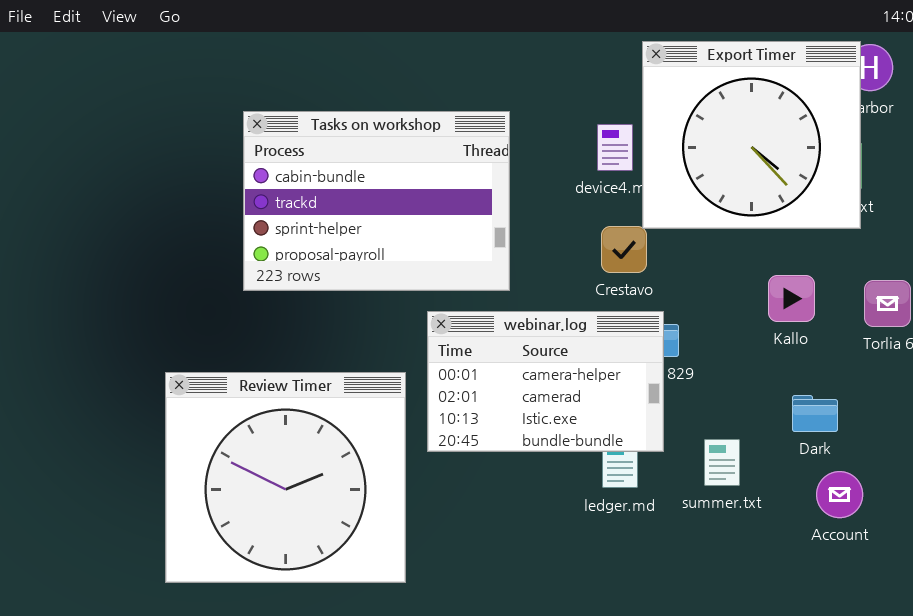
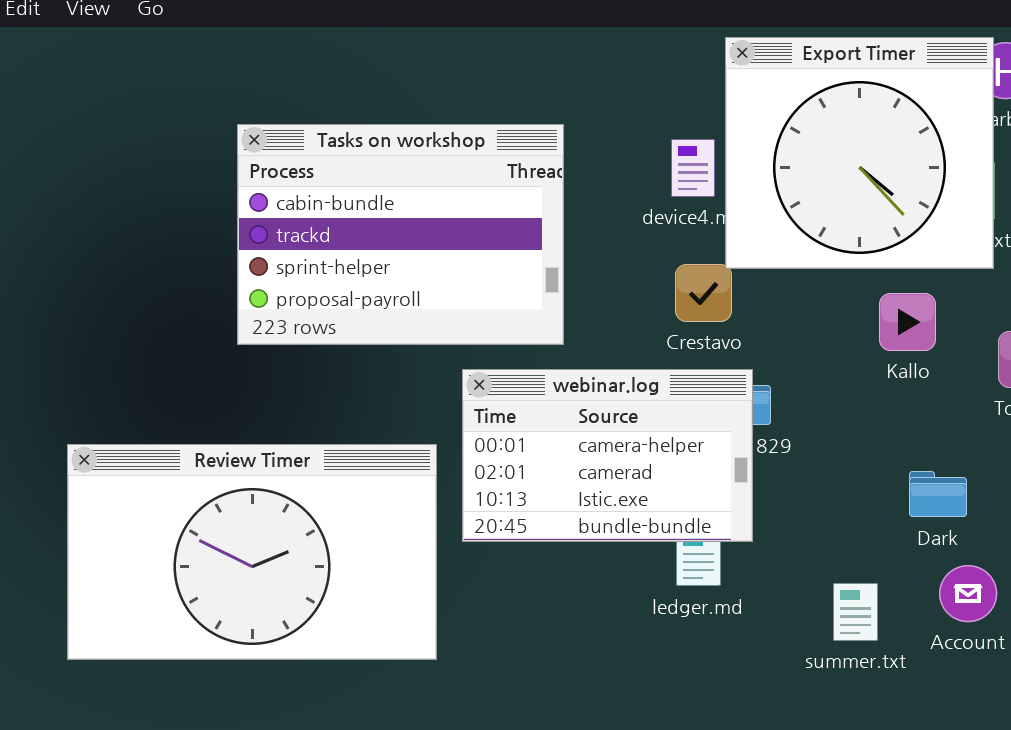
Kallo: [768,275,815,322] -> [879,293,936,351], moved
Review Timer: [165,372,406,583] -> [67,444,437,660], resized
summer.txt: [704,439,740,486] -> [833,583,878,641], moved

